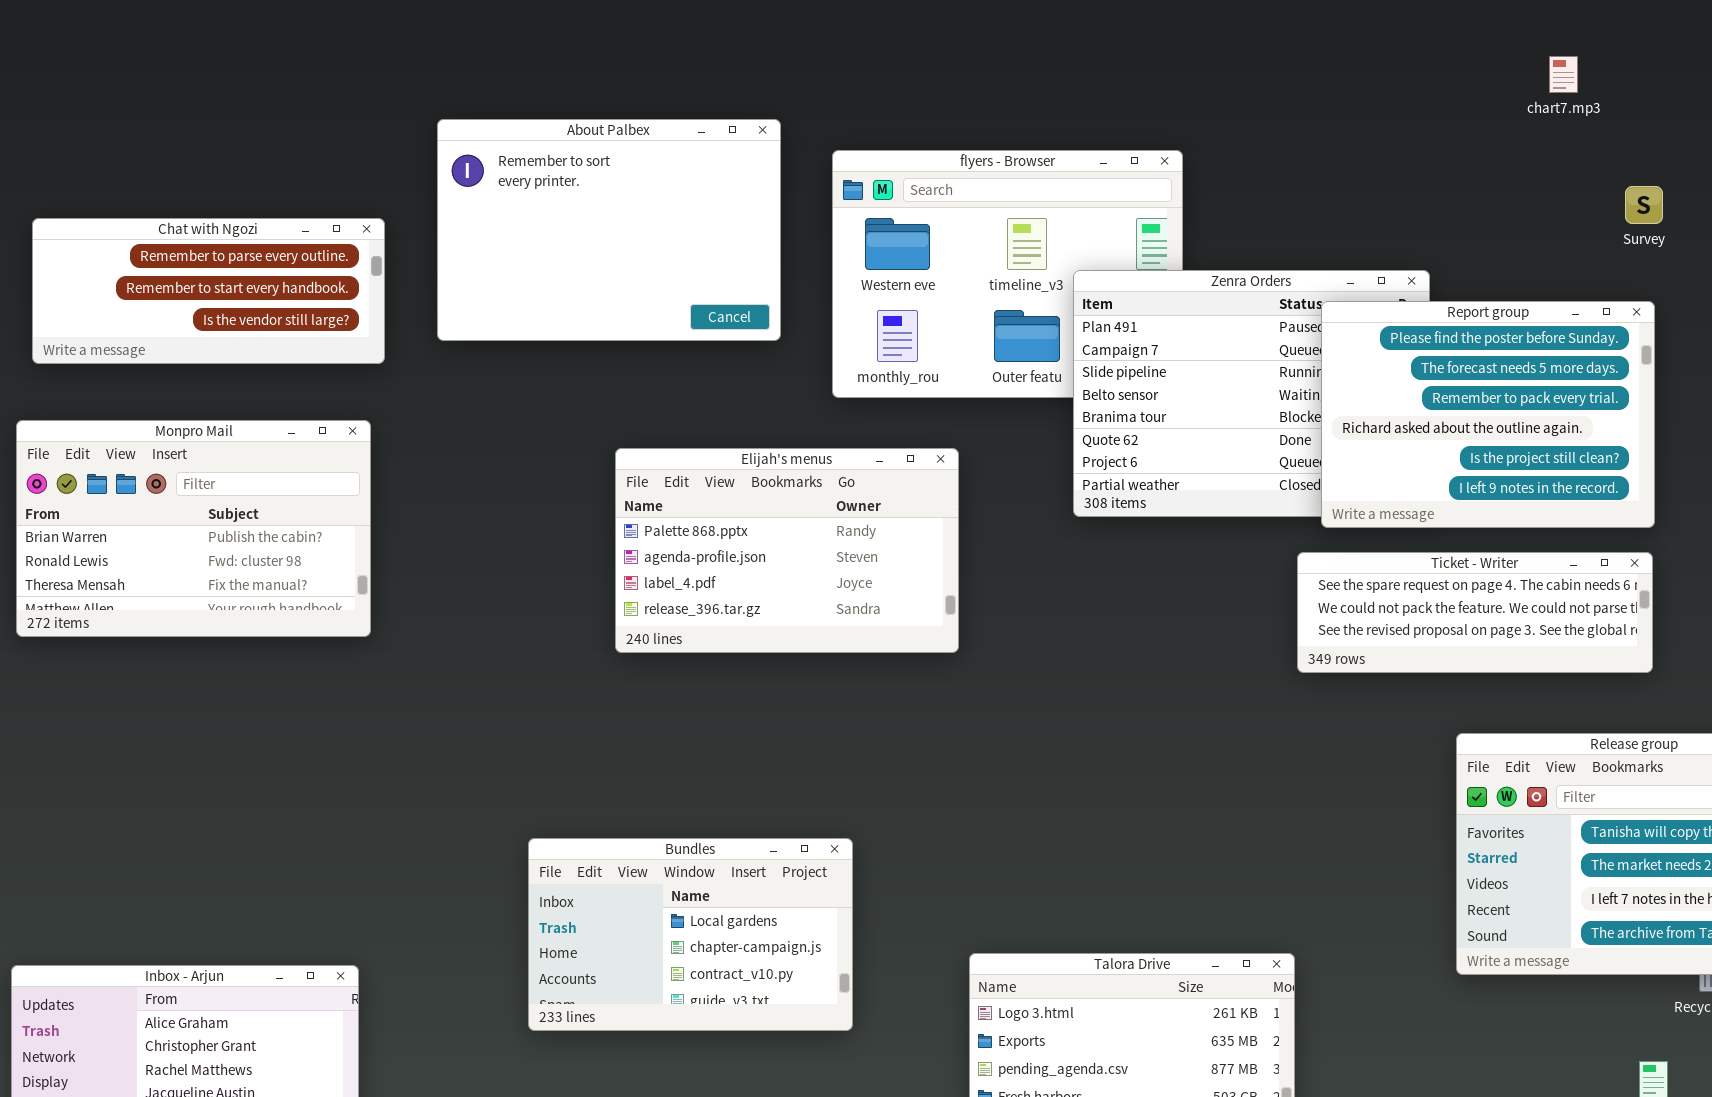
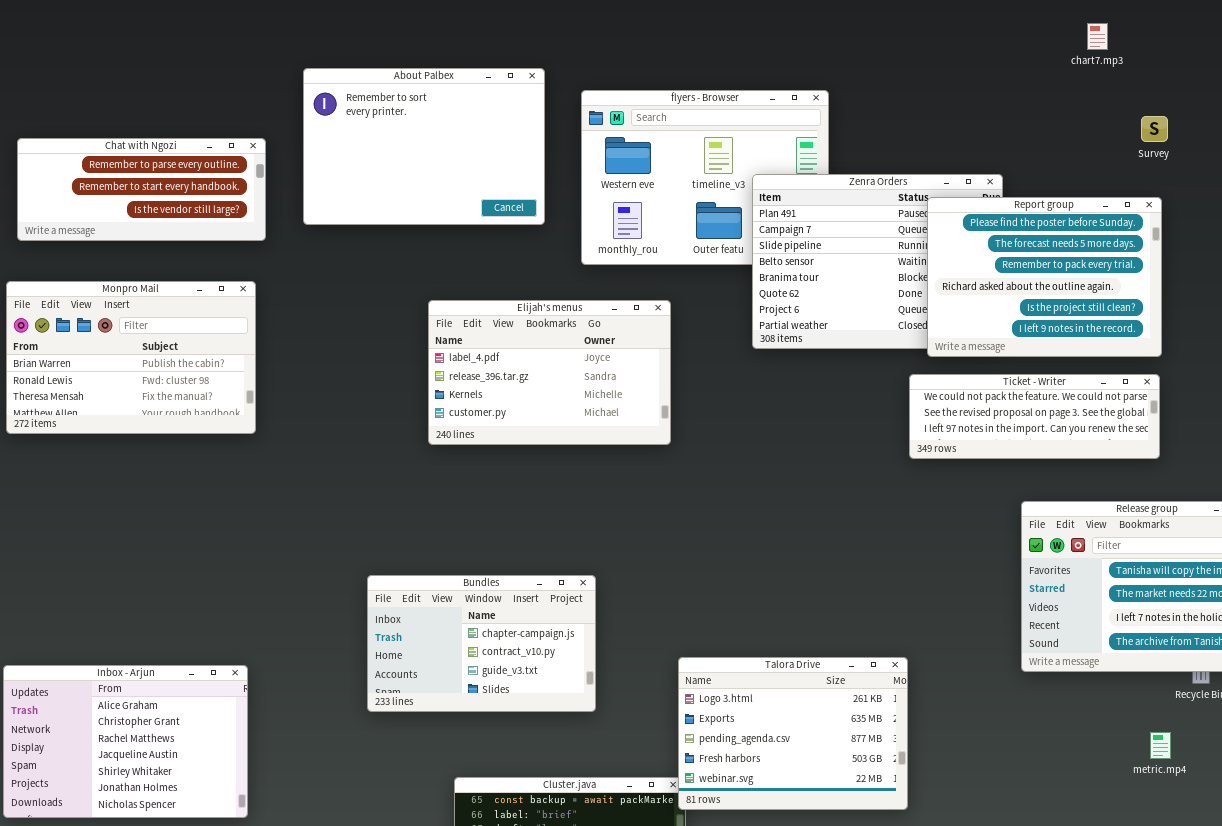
Elijah's menus: [615,448,959,653] -> [428,300,671,445], scrolled down 2 rows
Ticket - Writer: [1297,552,1653,673] -> [909,374,1160,459], scrolled down 1 row
Bundles: [528,838,853,1031] -> [367,575,596,712], scrolled down 1 row

